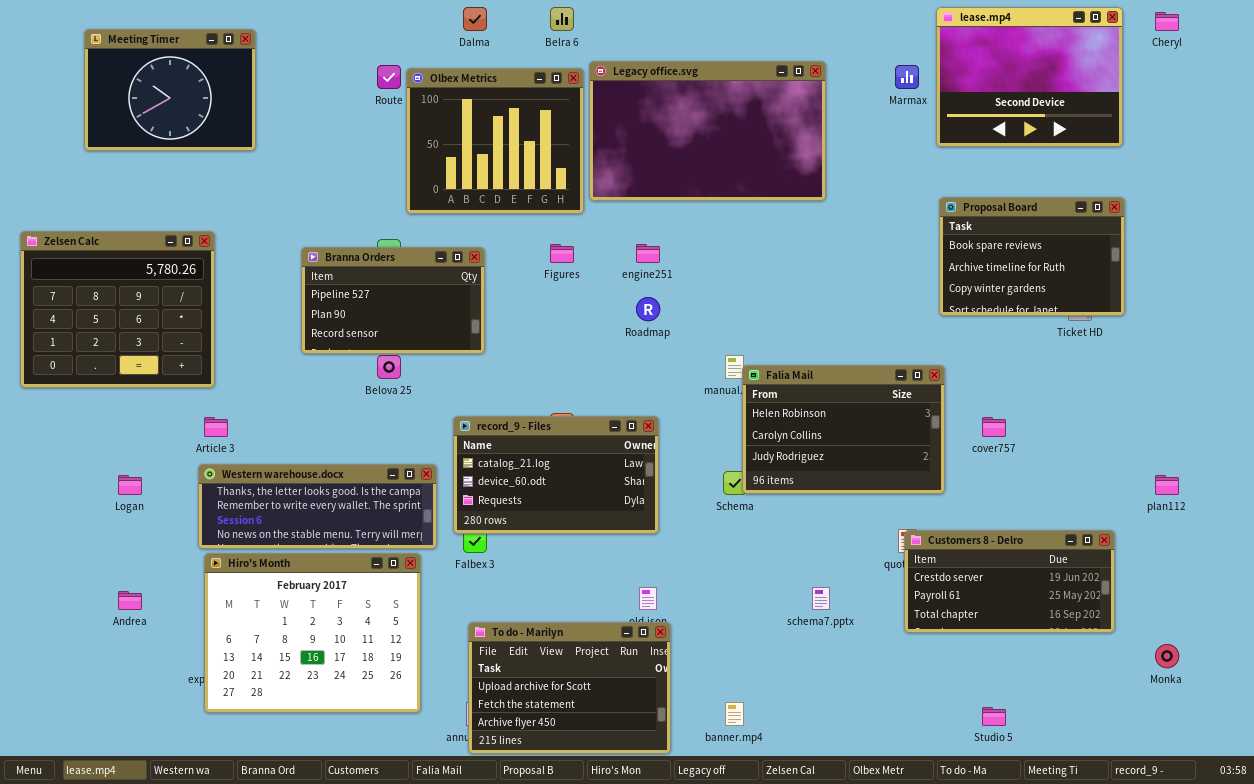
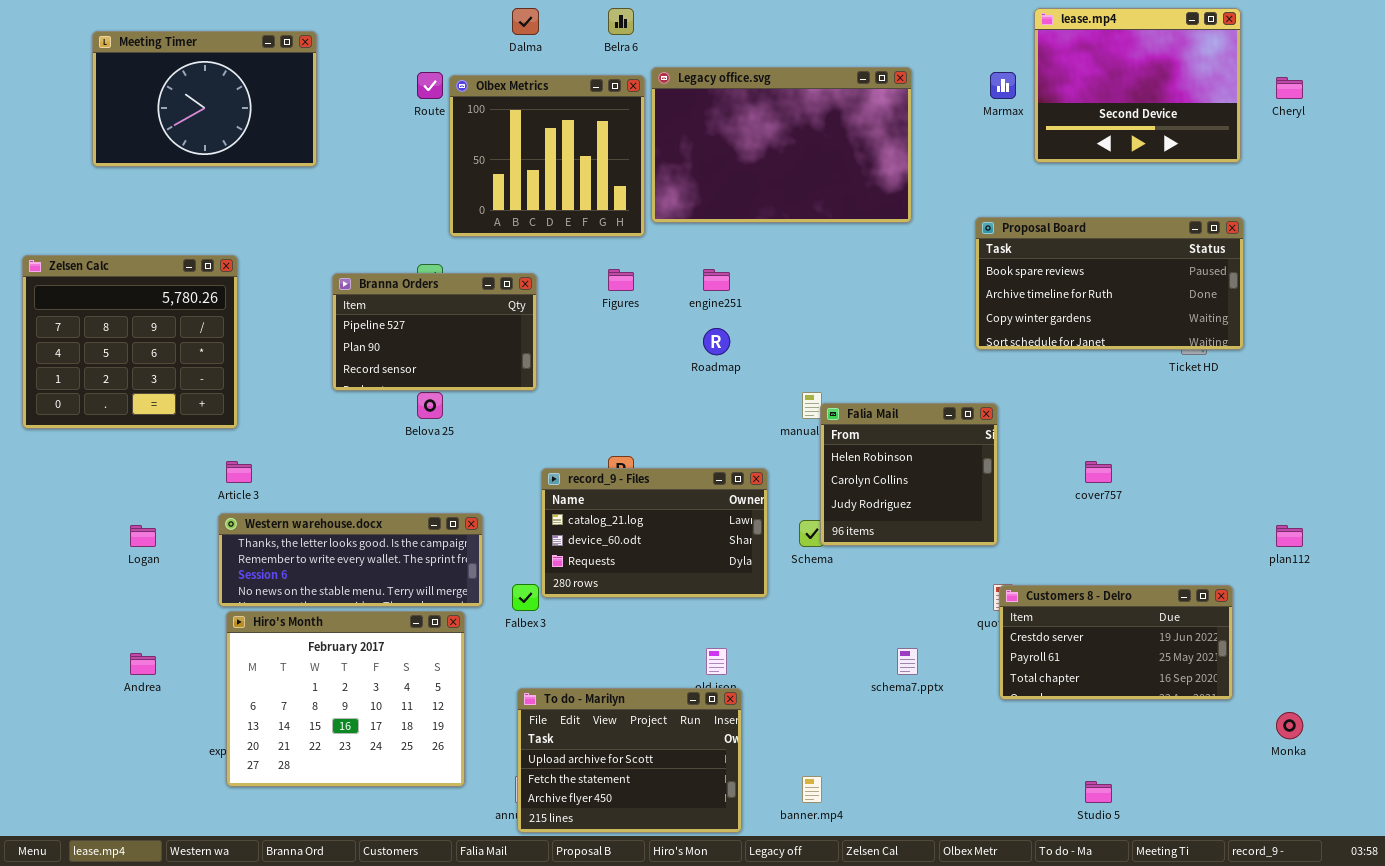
Cheryl: [1155,12,1179,31] -> [1276,77,1303,99], moved
Meeting Timer: [84,29,256,151] -> [92,31,317,167], resized
Proposal Board: [939,197,1125,316] -> [975,217,1244,350], resized
Falia Mail: [742,365,945,494] -> [820,403,998,546], resized
record_9 - Files: [453,416,659,534] -> [541,468,768,598], moved

